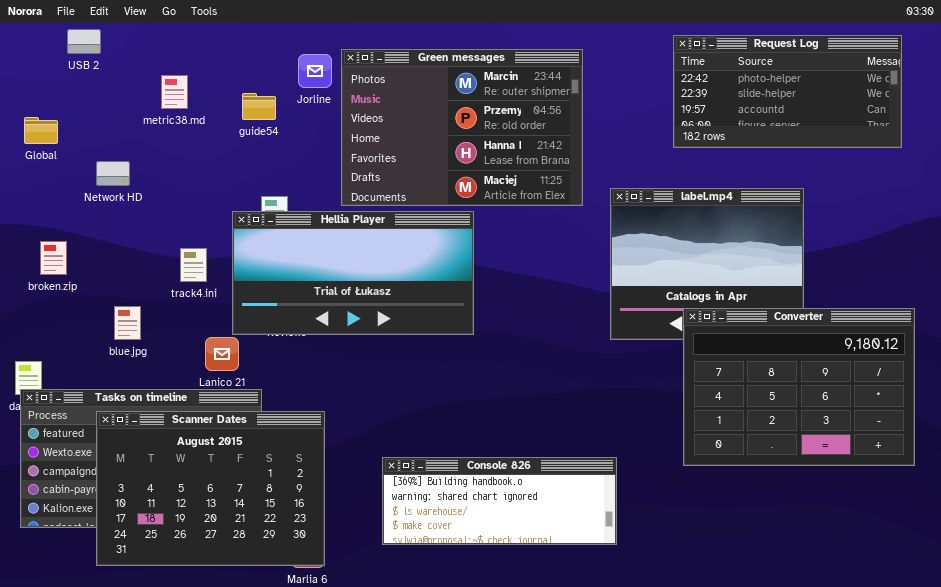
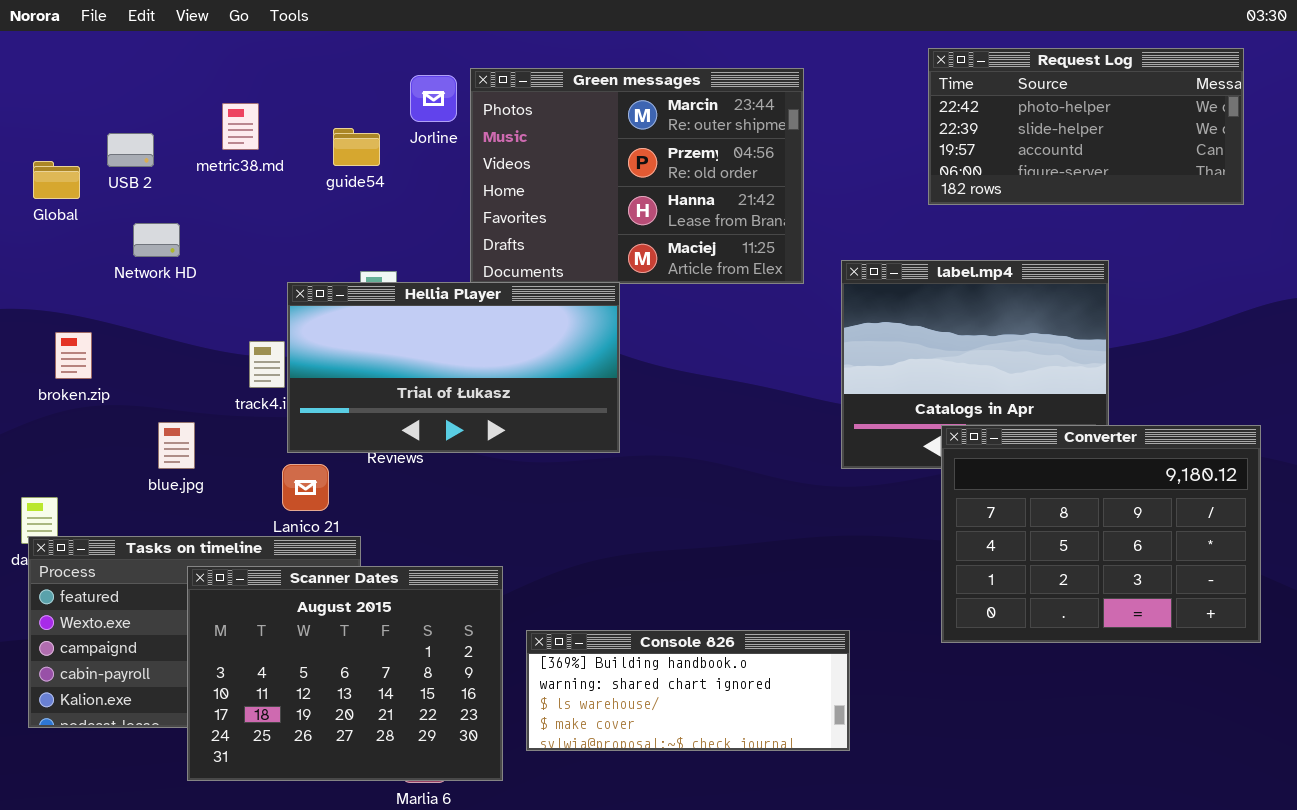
USB 2: [67,29,101,54] -> [107,133,154,167], moved
Hellia Player: [232,211,474,335] -> [287,282,620,453], moved
Scanner Dates: [96,411,325,566] -> [187,566,503,781], moved

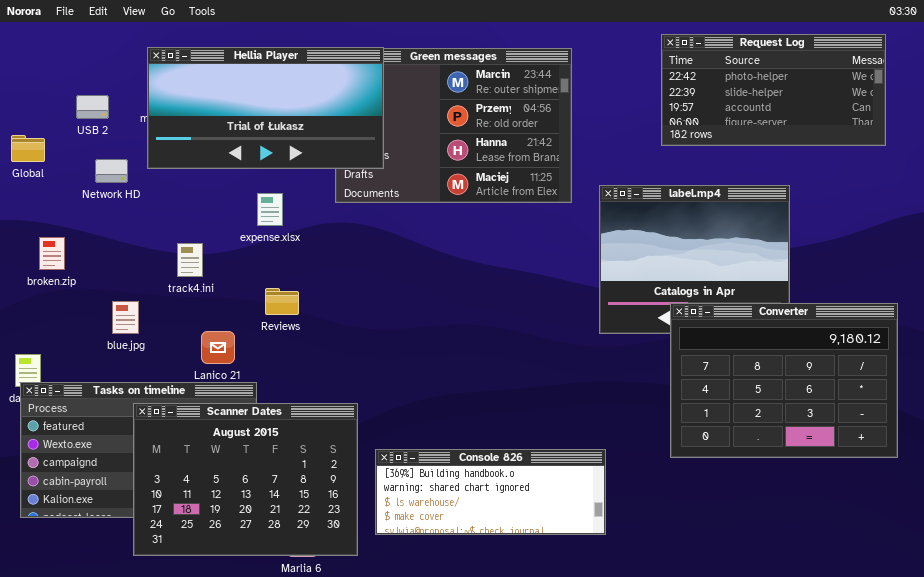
Global: [33,161,80,199] -> [11,135,45,162], moved
Hellia Player: [287,282,620,453] -> [147,47,384,169], moved

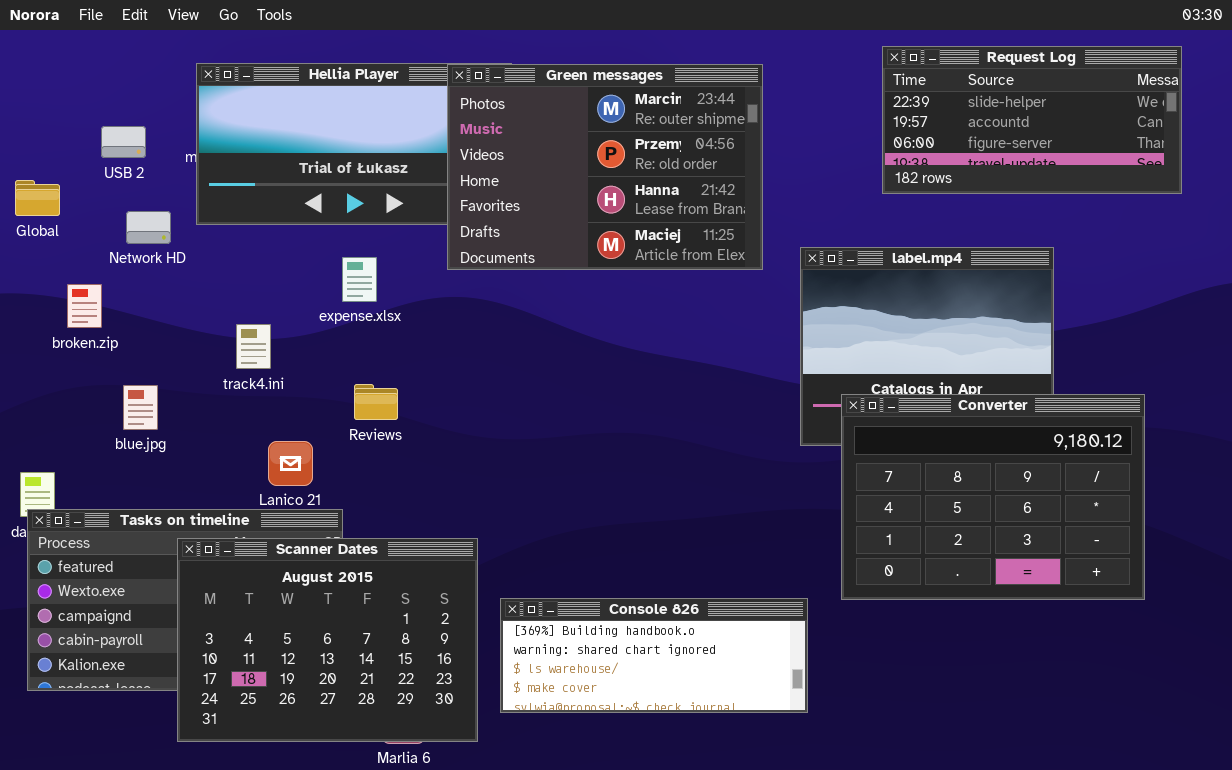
Request Log: [661,34,886,146] -> [882,46,1182,194], scrolled down 1 row
Green messages: [335,48,572,203] -> [447,64,763,270], raised
broken.zip: [39,237,65,270] -> [67,284,102,328], moved
blue.jpg: [112,301,139,334] -> [123,385,158,430], moved
Converter: [670,303,898,458] -> [841,394,1145,600], moved

